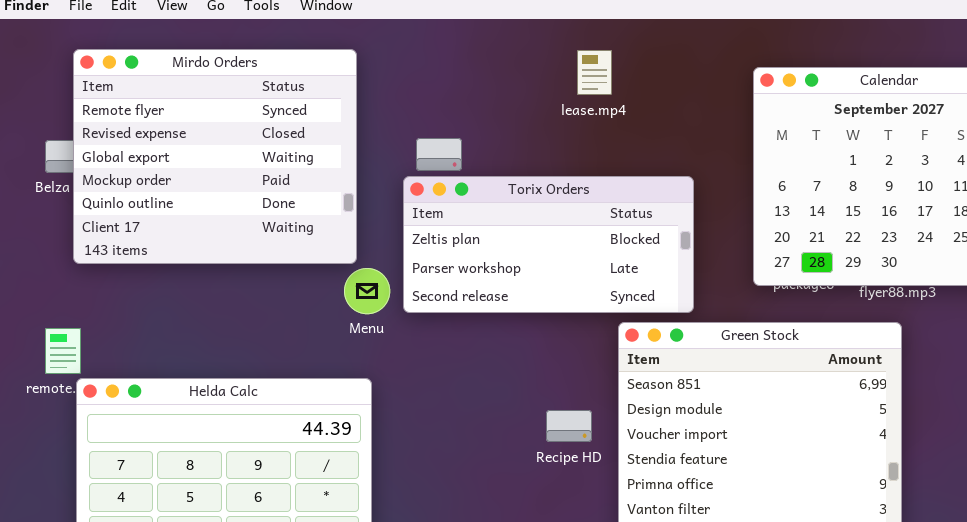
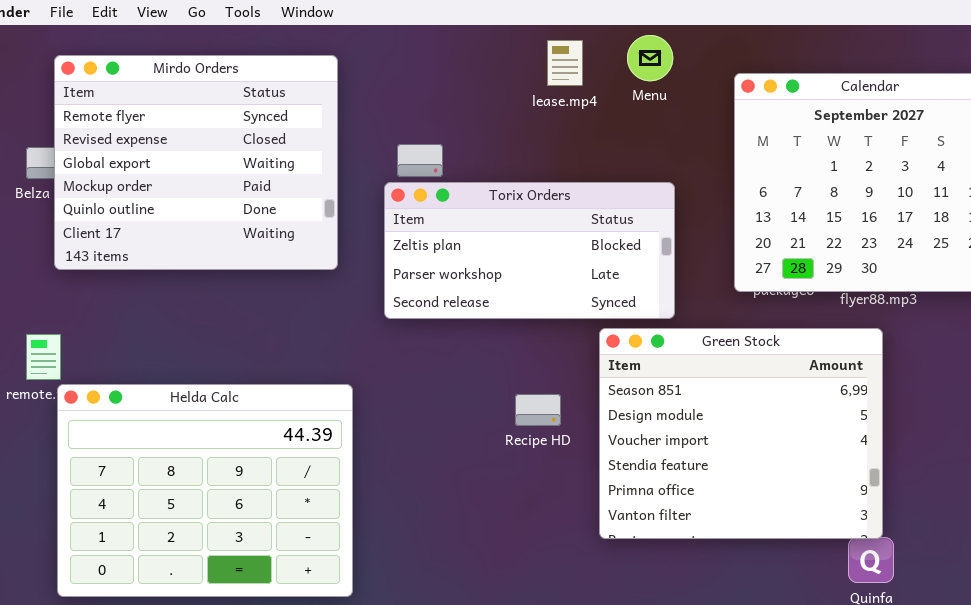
lease.mp4: [577,50,612,95] -> [547,40,583,86], moved
Menu: [344,268,390,314] -> [627,35,673,81], moved
Recipe HD: [546,410,592,442] -> [515,394,561,426], moved

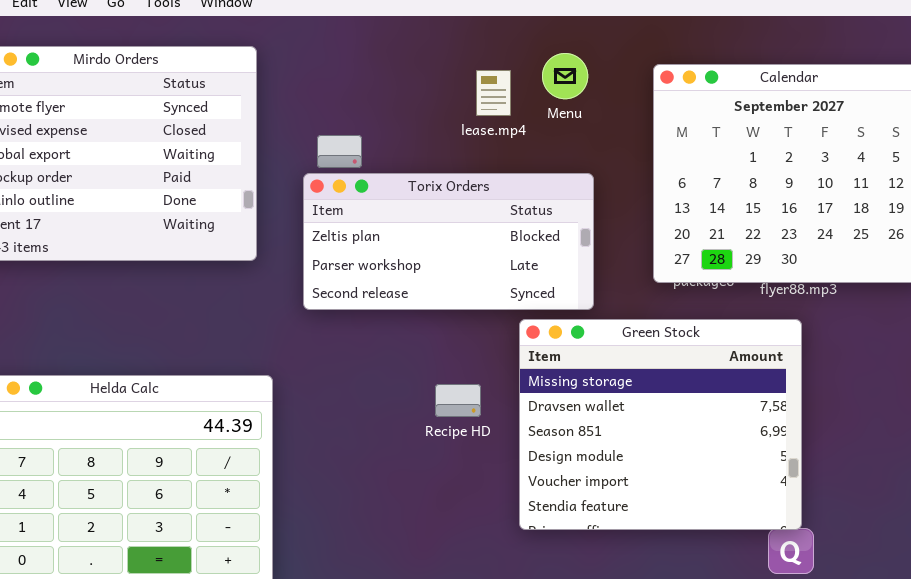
Menu: [627,35,673,81] -> [542,53,588,99], moved
lease.mp4: [547,40,583,86] -> [476,70,511,116], moved
Green Stock: [599,328,883,539] -> [519,319,802,530], scrolled up 2 rows

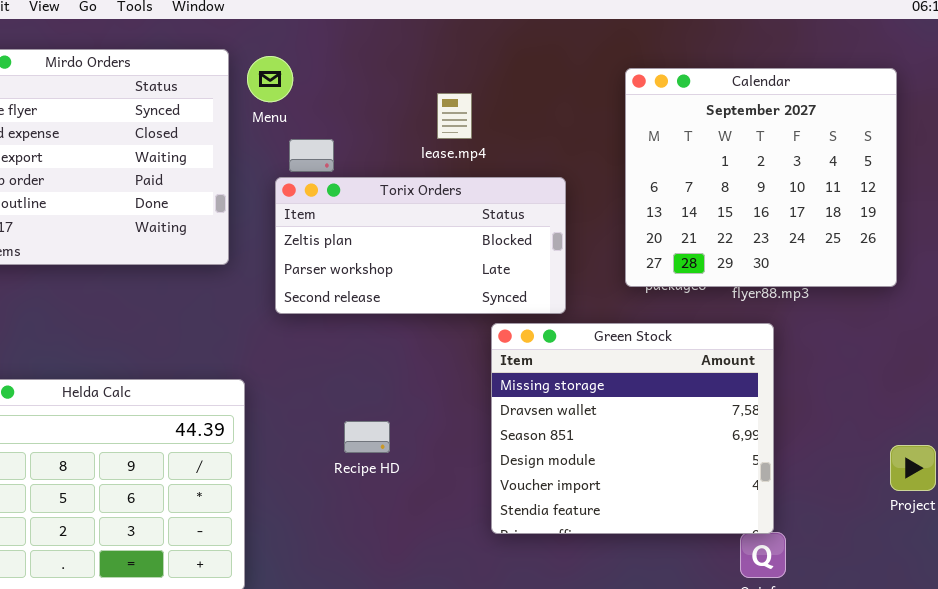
Menu: [542,53,588,99] -> [247,56,293,102], moved
lease.mp4: [476,70,511,116] -> [437,93,472,139], moved
Recipe HD: [435,384,481,417] -> [344,421,390,453], moved

